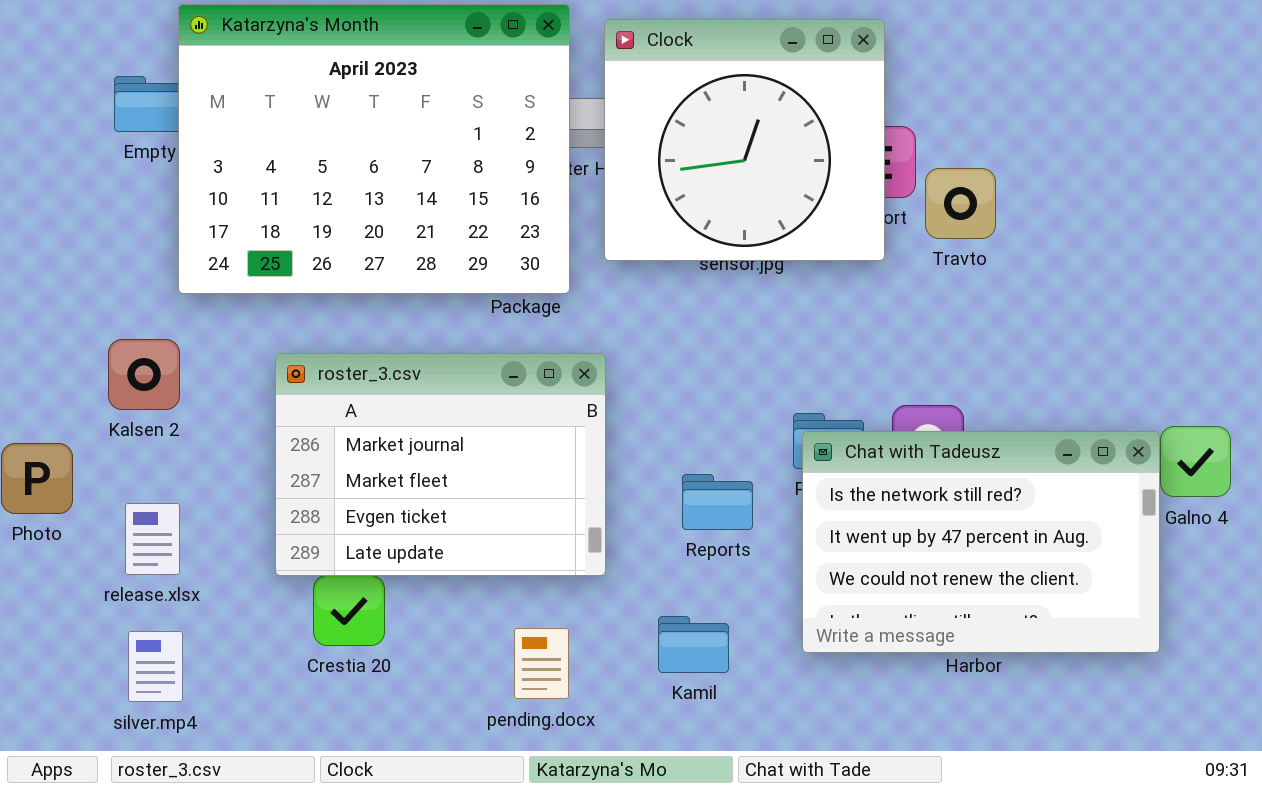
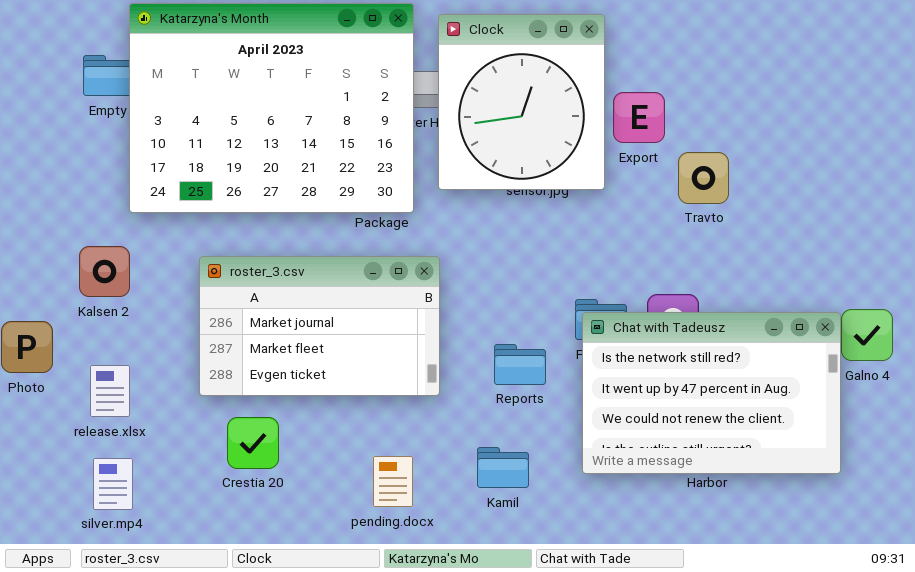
Clock: [604,19,885,261] -> [438,14,605,190], resized
Travto: [925,168,996,239] -> [678,152,729,204], moved
roster_3.csv: [275,353,606,576] -> [199,256,440,396], resized

